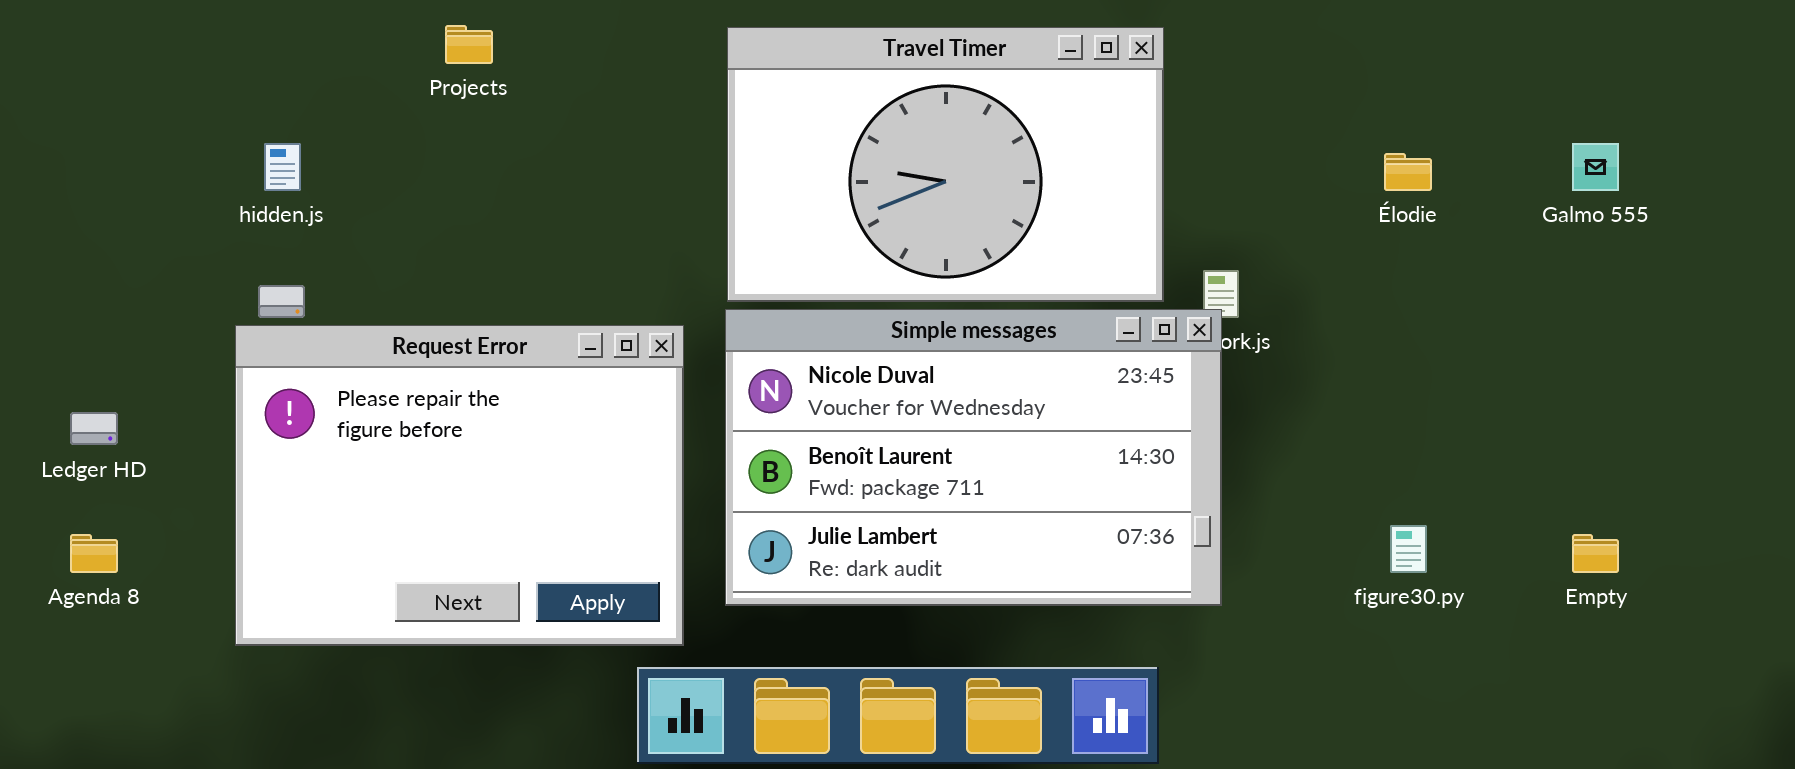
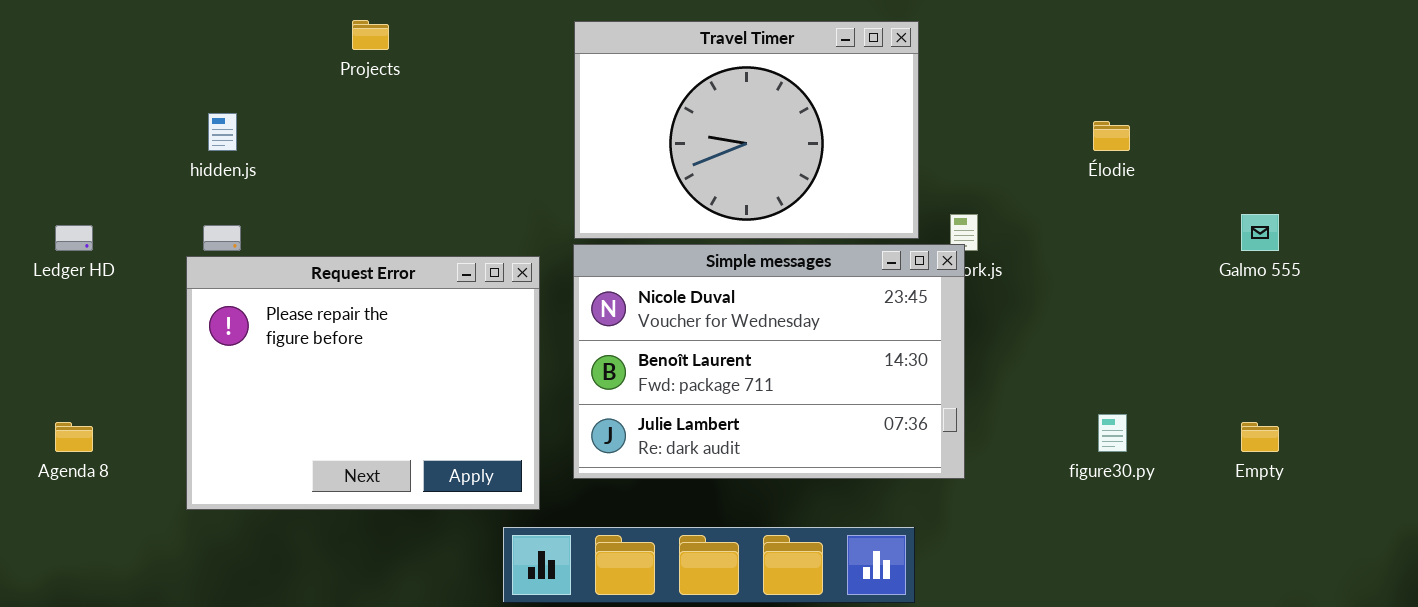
Galmo 555: [1572,143,1619,191] -> [1241,214,1279,251], moved
Ledger HD: [70,412,118,445] -> [55,225,93,251], moved

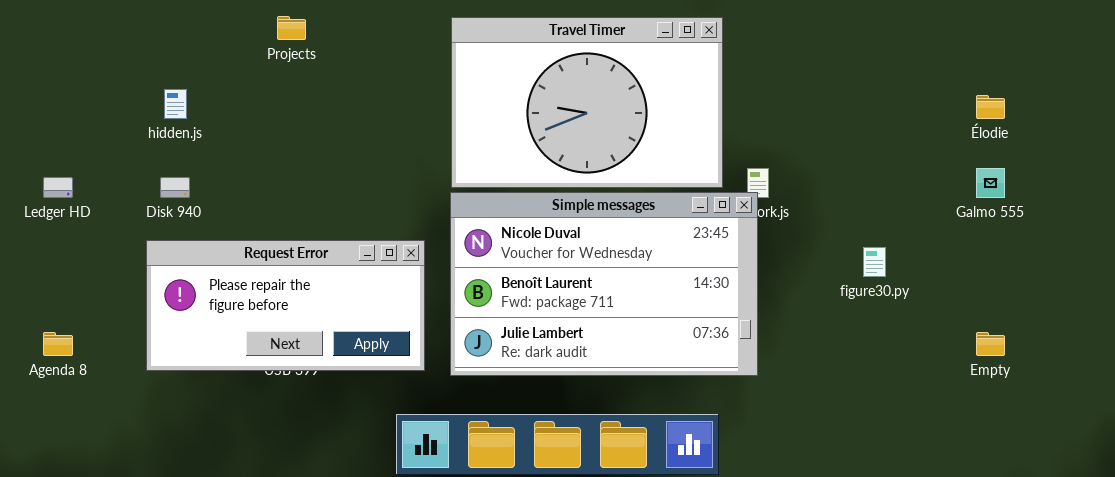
Élodie: [1093,121,1130,151] -> [976,95,1005,119], moved
Request Error: [186,256,540,510] -> [146,240,425,371], moved, resized
figure30.py: [1098,414,1127,452] -> [863,247,886,277], moved

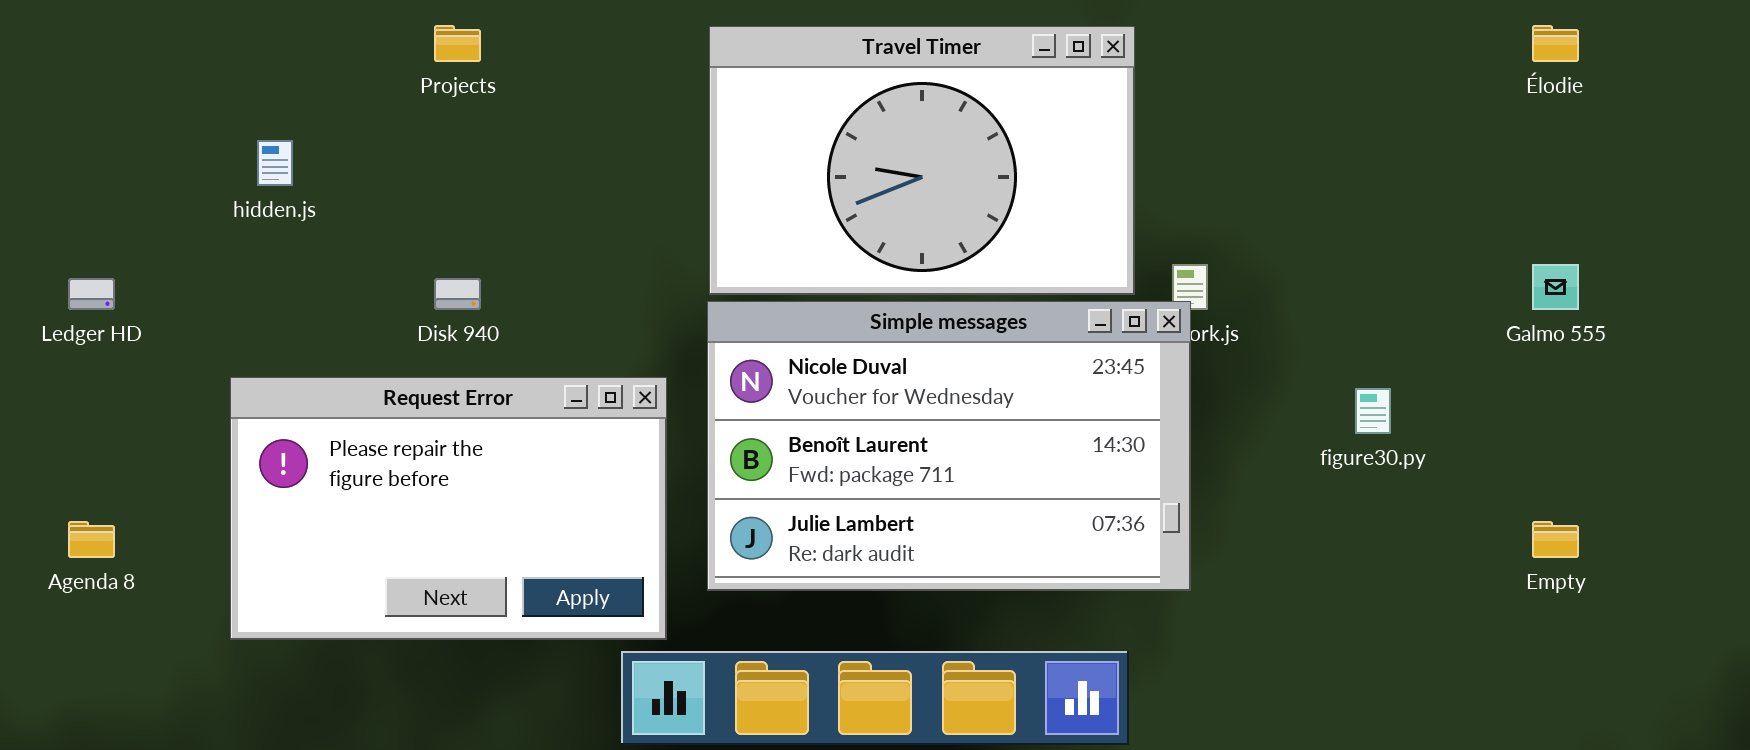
Élodie: [976,95,1005,119] -> [1532,25,1579,62], moved
Disk 940: [160,177,190,198] -> [434,278,481,310], moved
Request Error: [146,240,425,371] -> [230,377,667,640], resized

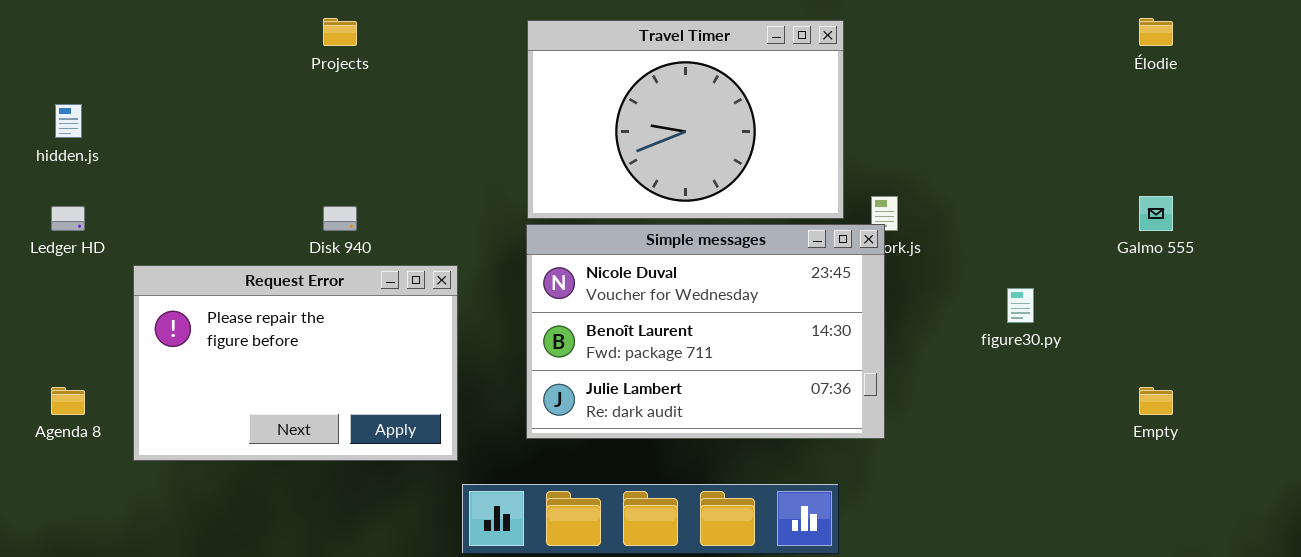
hidden.js: [257,140,293,186] -> [55,104,82,138], moved
Request Error: [230,377,667,640] -> [133,265,458,461], moved

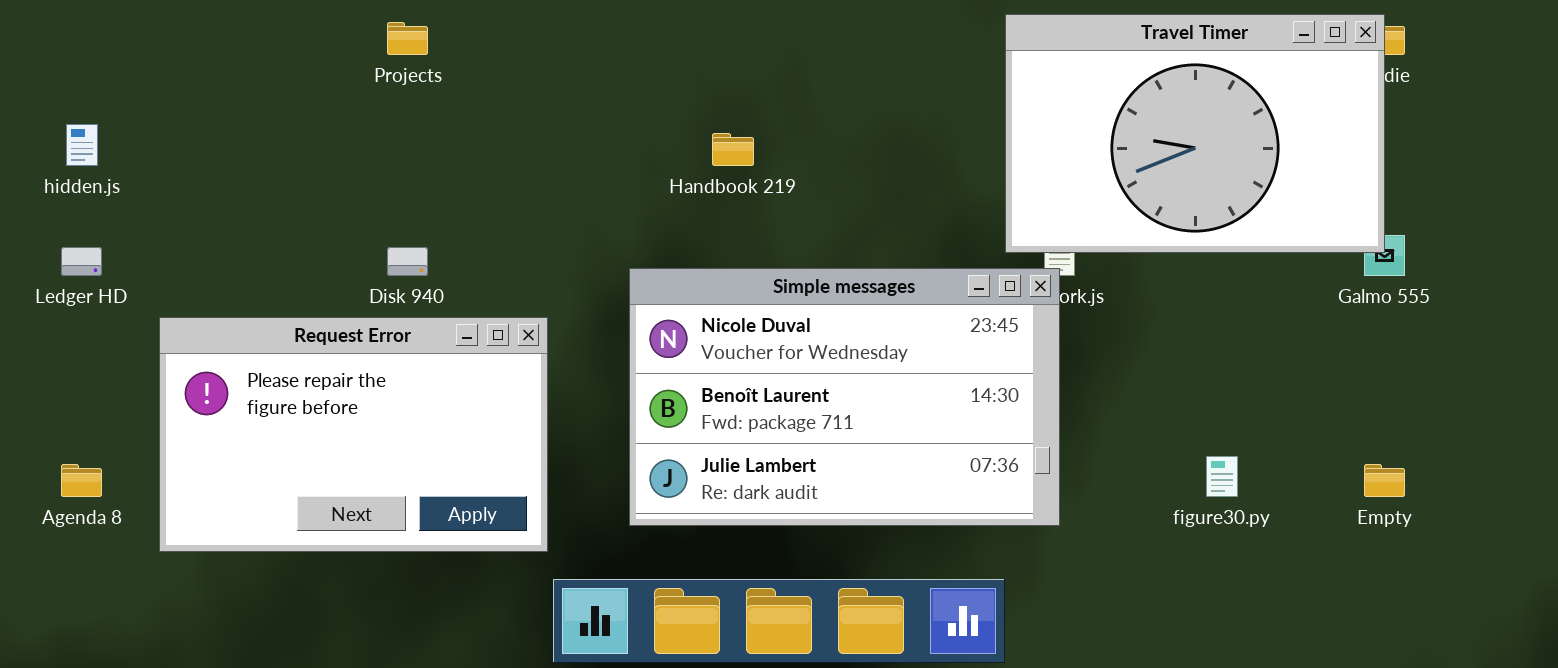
Travel Timer: [527,20,844,219] -> [1005,14,1385,253], moved
figure30.py: [1007,288,1034,323] -> [1206,456,1238,497], moved

